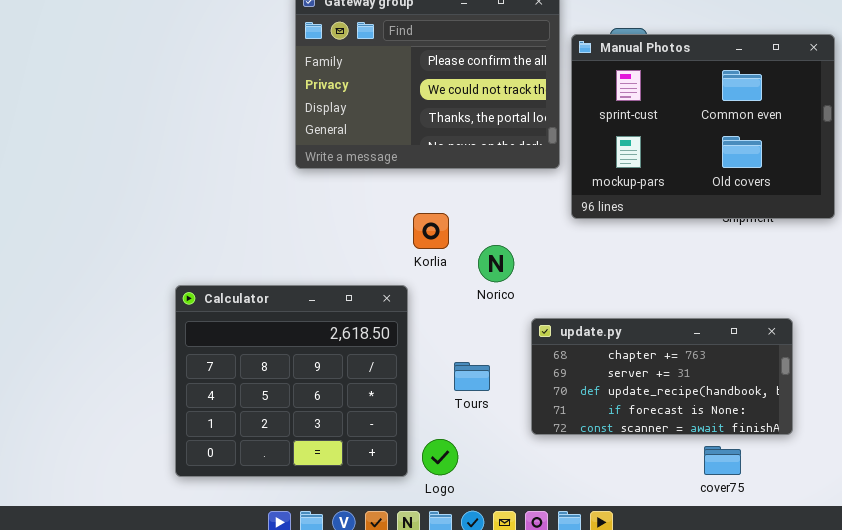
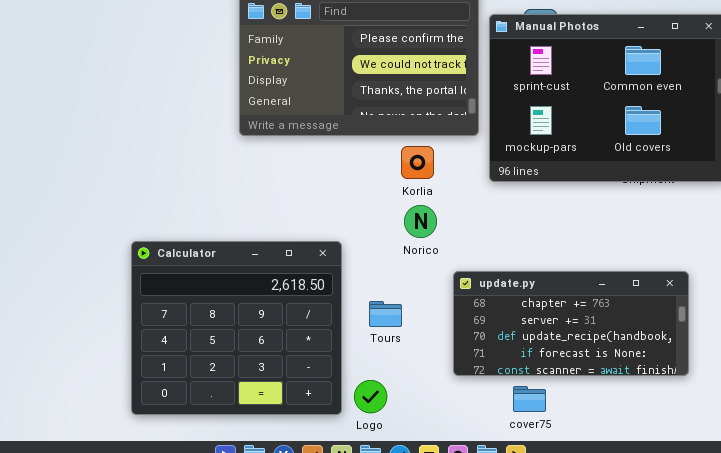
Korlia: [413,213,449,249] -> [401,146,434,179], moved
Tours: [454,362,490,391] -> [369,301,402,327], moved
cover75: [704,446,741,475] -> [513,386,546,412], moved

